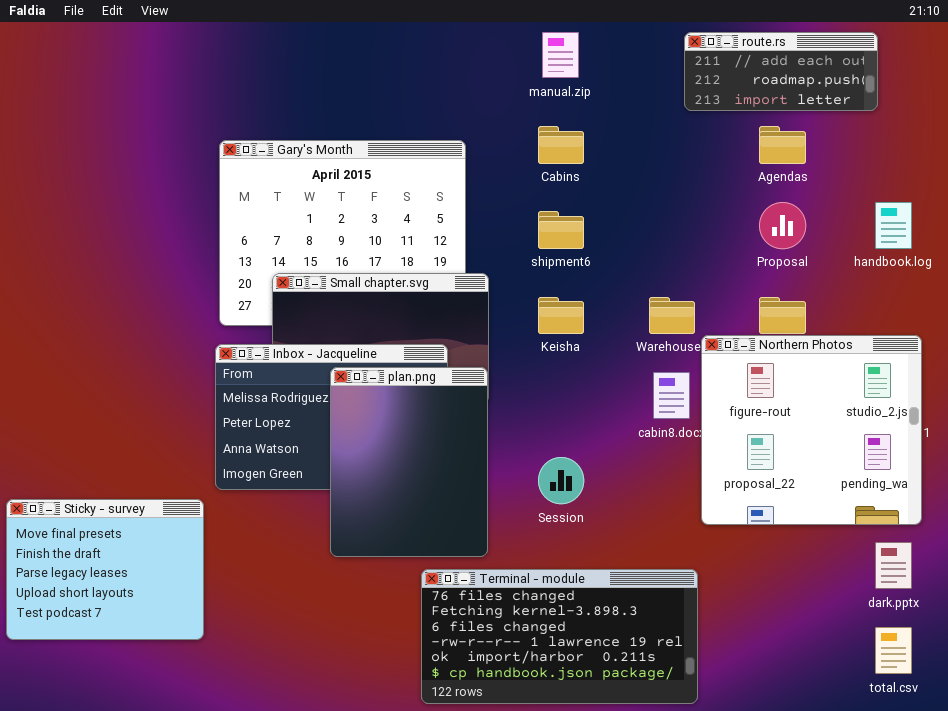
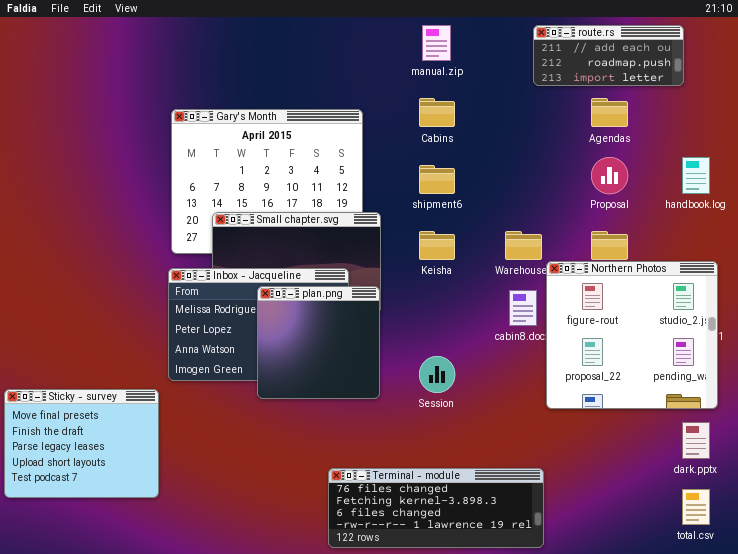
plan.png: [330,367,488,557] -> [257,286,380,399], resized
Terminal - module: [421,569,698,704] -> [328,468,544,548], resized

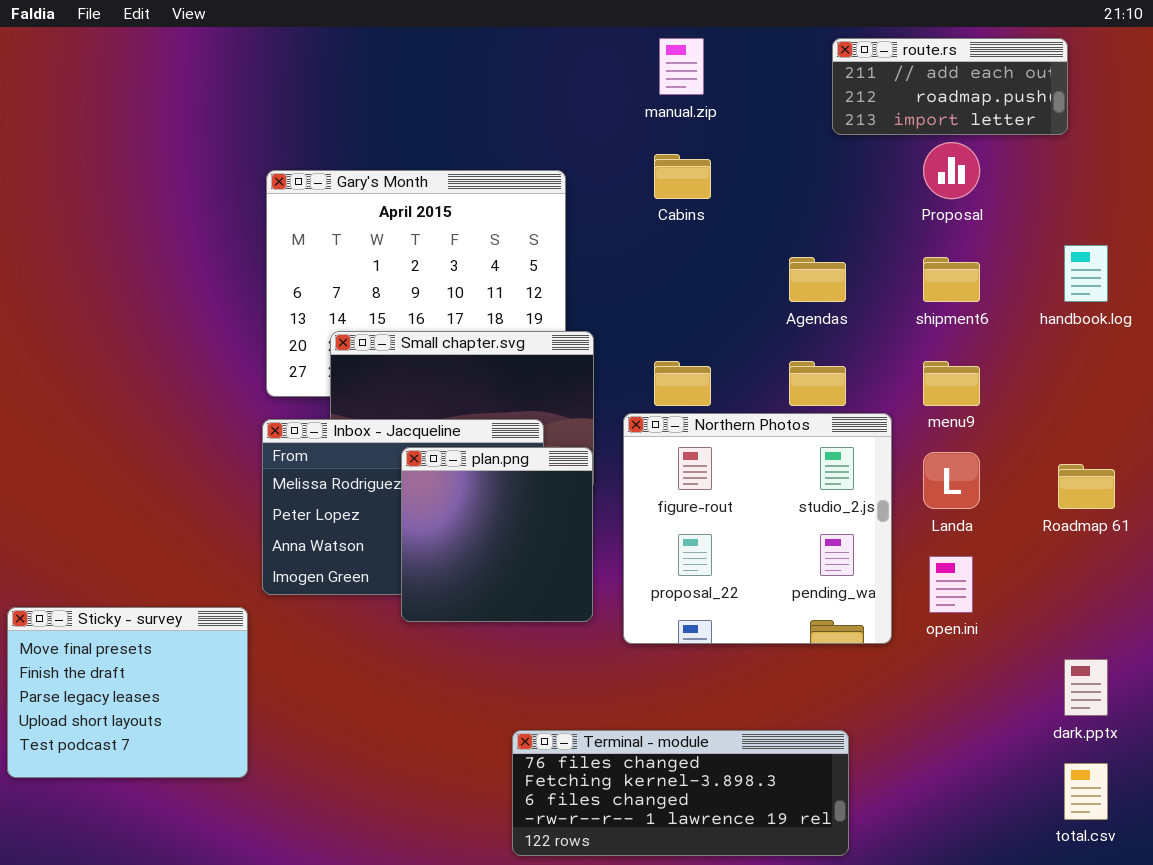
Agendas: [591,98,628,127] -> [789,257,846,302], moved
Proposal: [591,157,628,194] -> [923,142,980,199], moved
shipment6: [419,165,455,194] -> [923,257,980,302], moved
Northern Photos: [546,261,718,409] -> [623,413,892,644], moved

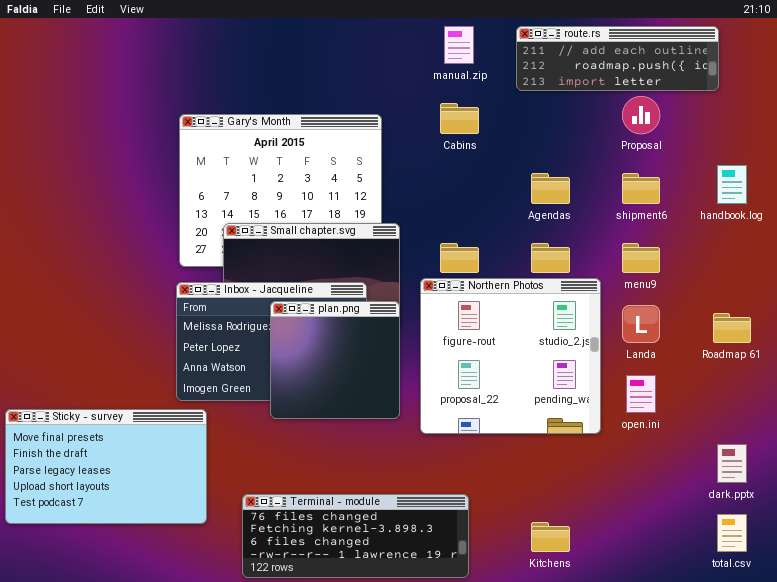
route.rs: [832,38,1068,135] -> [516,26,719,91], resized
Sticky - survey: [7,607,248,778] -> [5,409,207,524], resized
Terminal - module: [512,730,849,856] -> [242,494,469,578], moved

